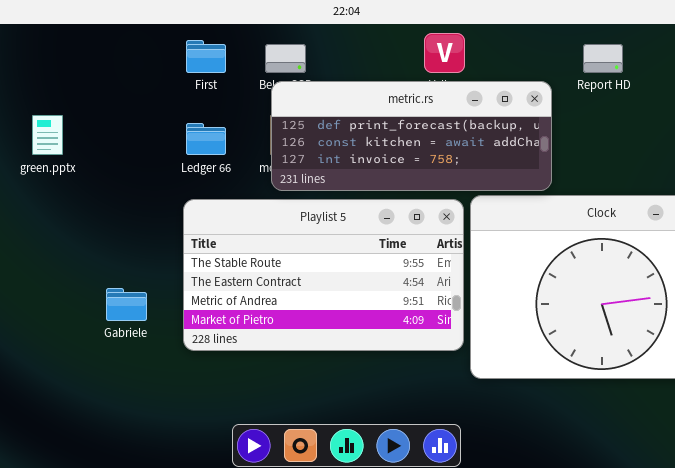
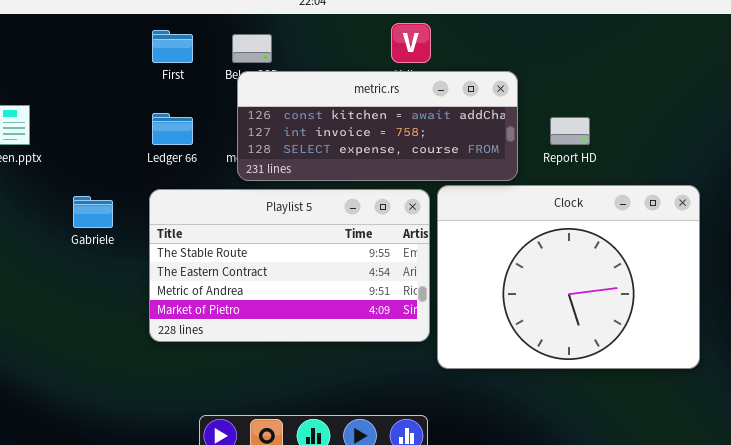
Report HD: [583,44,623,73] -> [550,117,590,145], moved
metric.rs: [271,81,552,191] -> [237,71,518,181], scrolled down 1 row
Gabriele: [106,288,147,321] -> [73,196,113,228], moved

